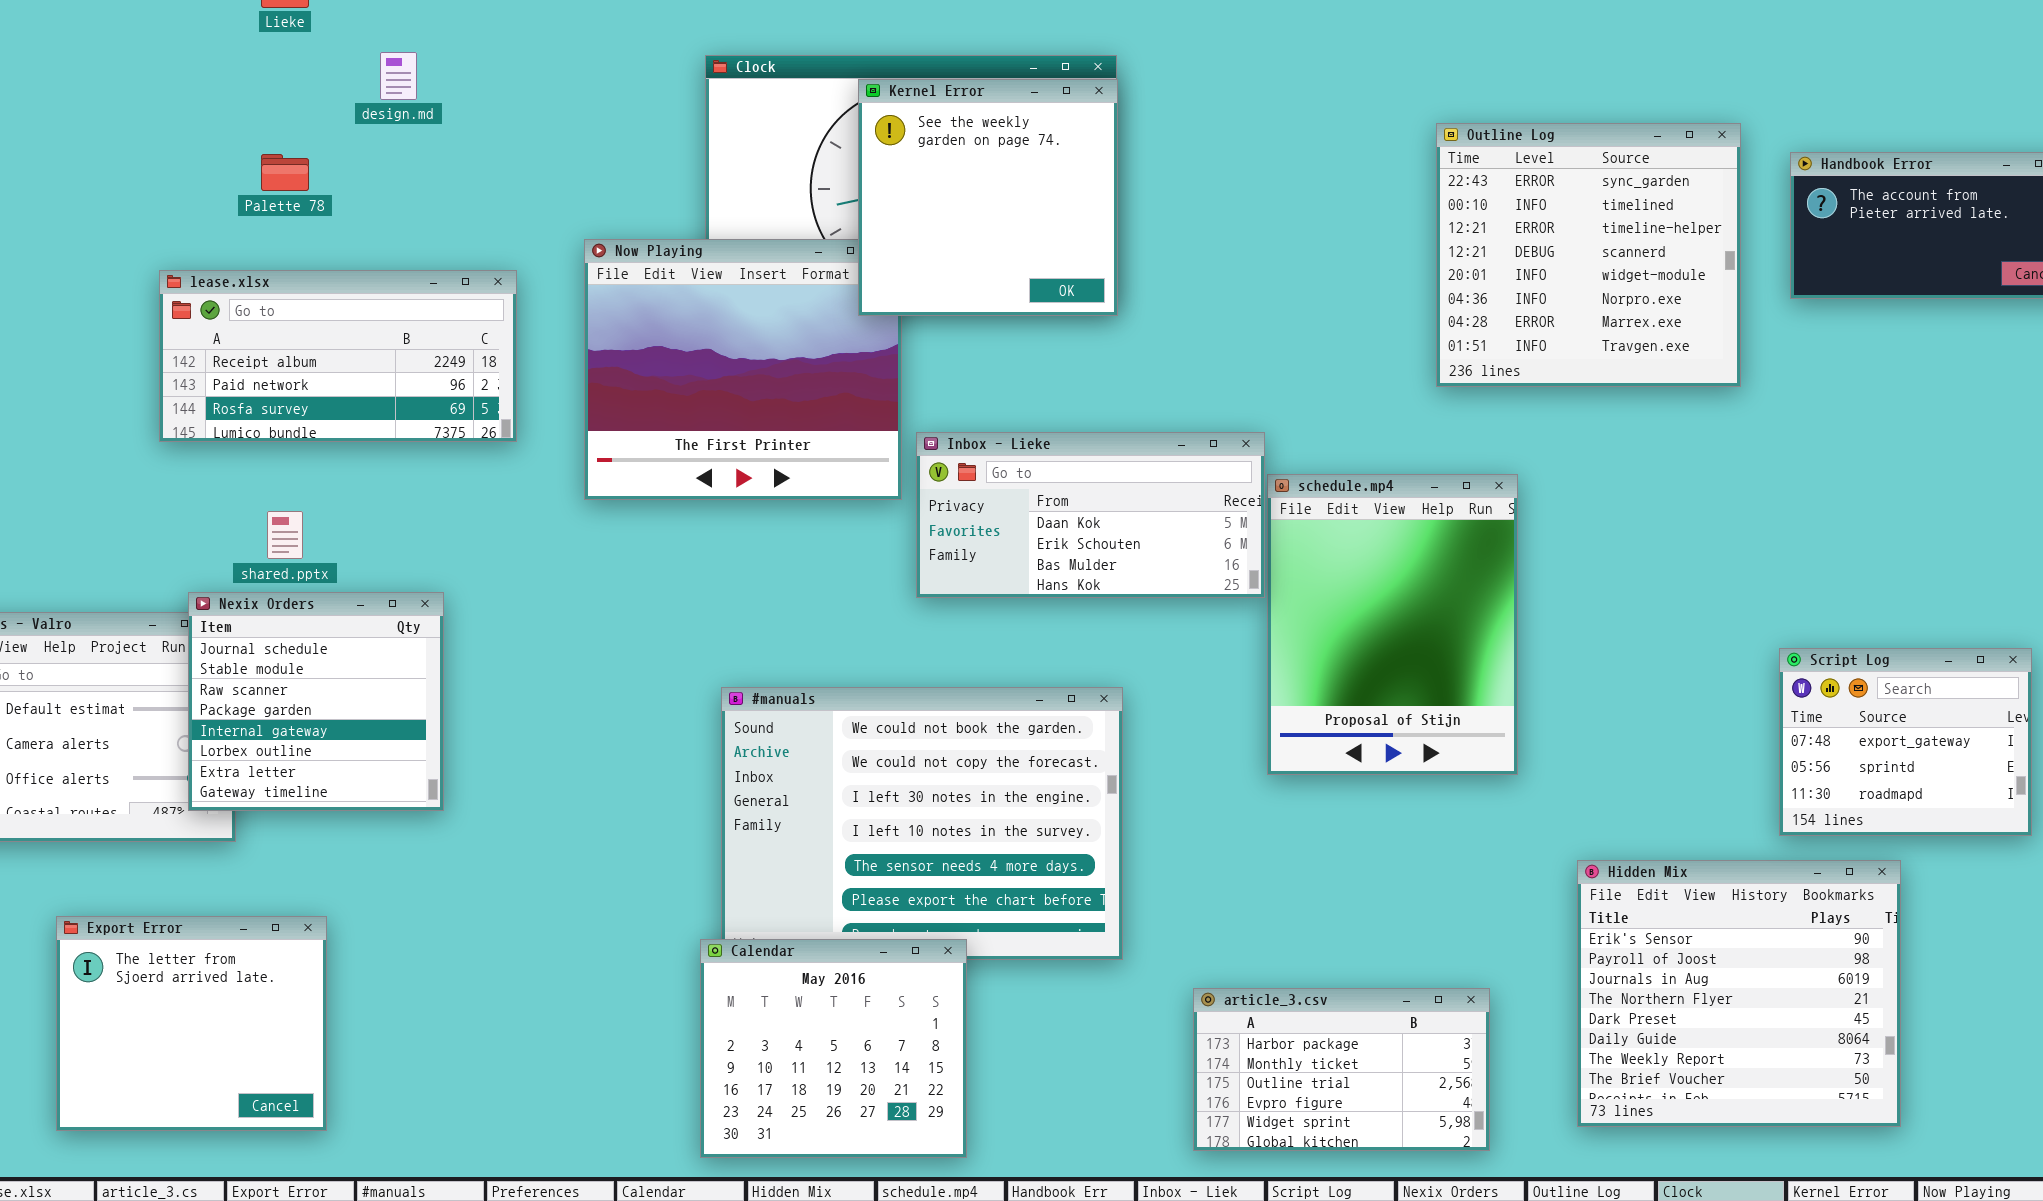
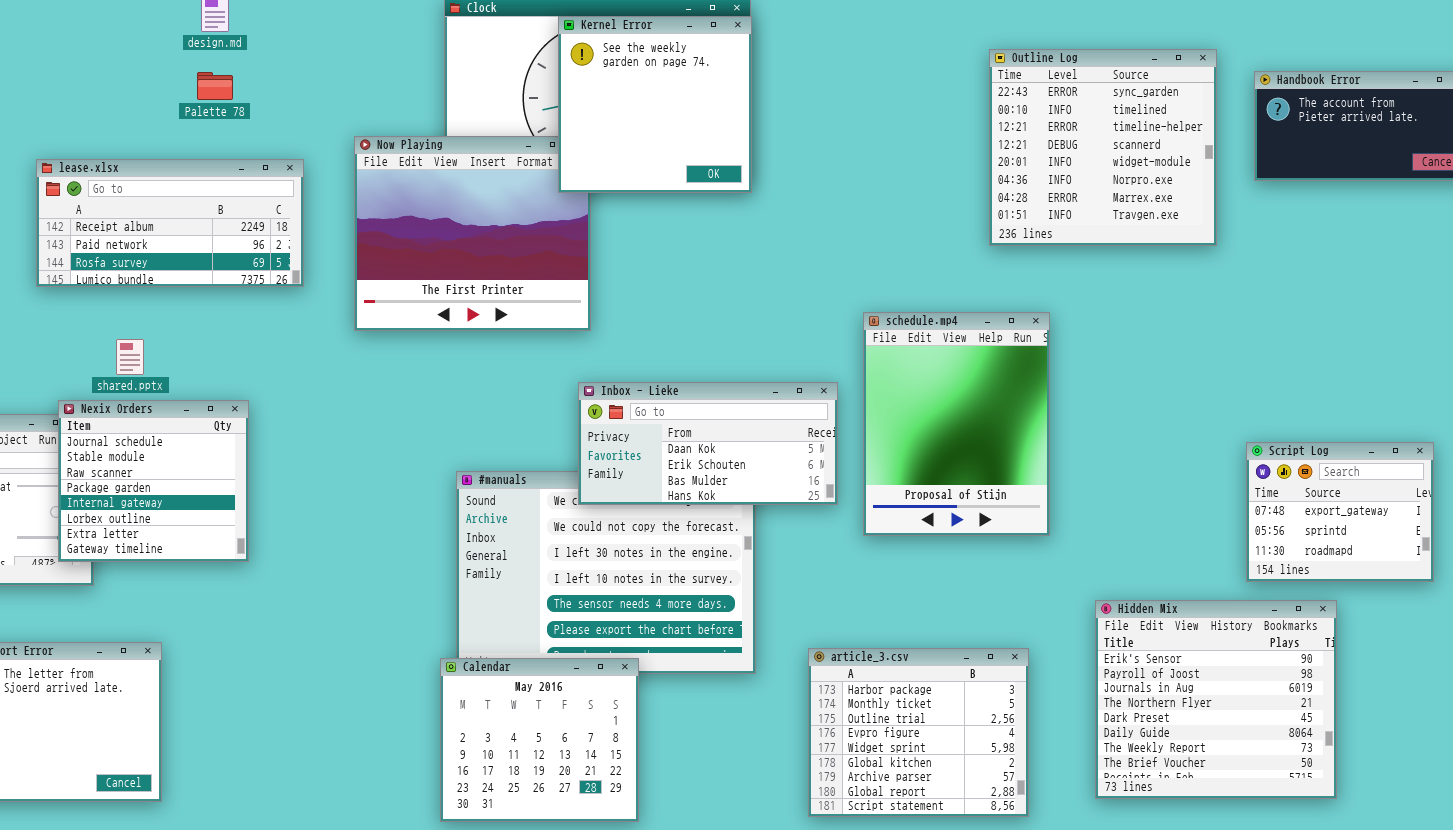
Palette 78: [261,154,309,191] -> [197,72,233,100], moved
Inbox - Lieke: [916,432,1265,598] -> [578,382,838,505], moved
article_3.csv: [1193,988,1490,1151] -> [808,648,1029,817], resized

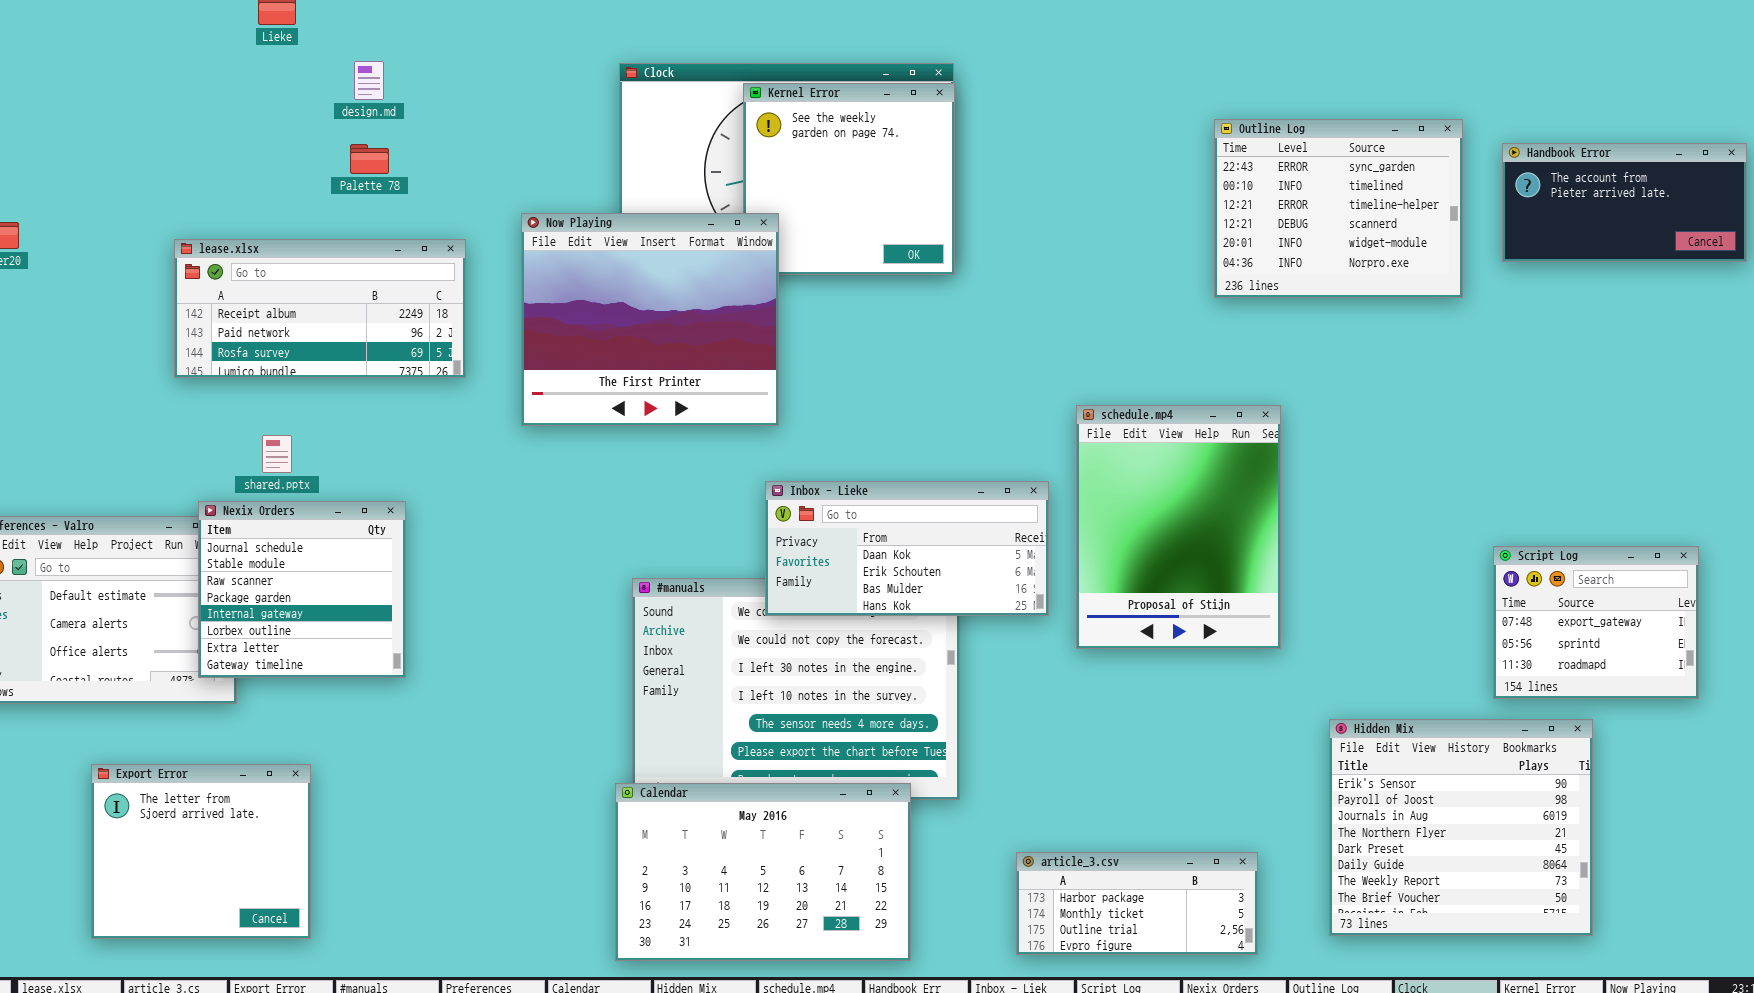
Outline Log: [989,49,1217,246] -> [1214,119,1463,298], resized
Now Playing: [354,136,591,331] -> [521,213,779,426], raised
article_3.csv: [808,648,1029,817] -> [1016,852,1258,955], resized
Calendar: [440,658,639,822] -> [615,783,911,961], resized

